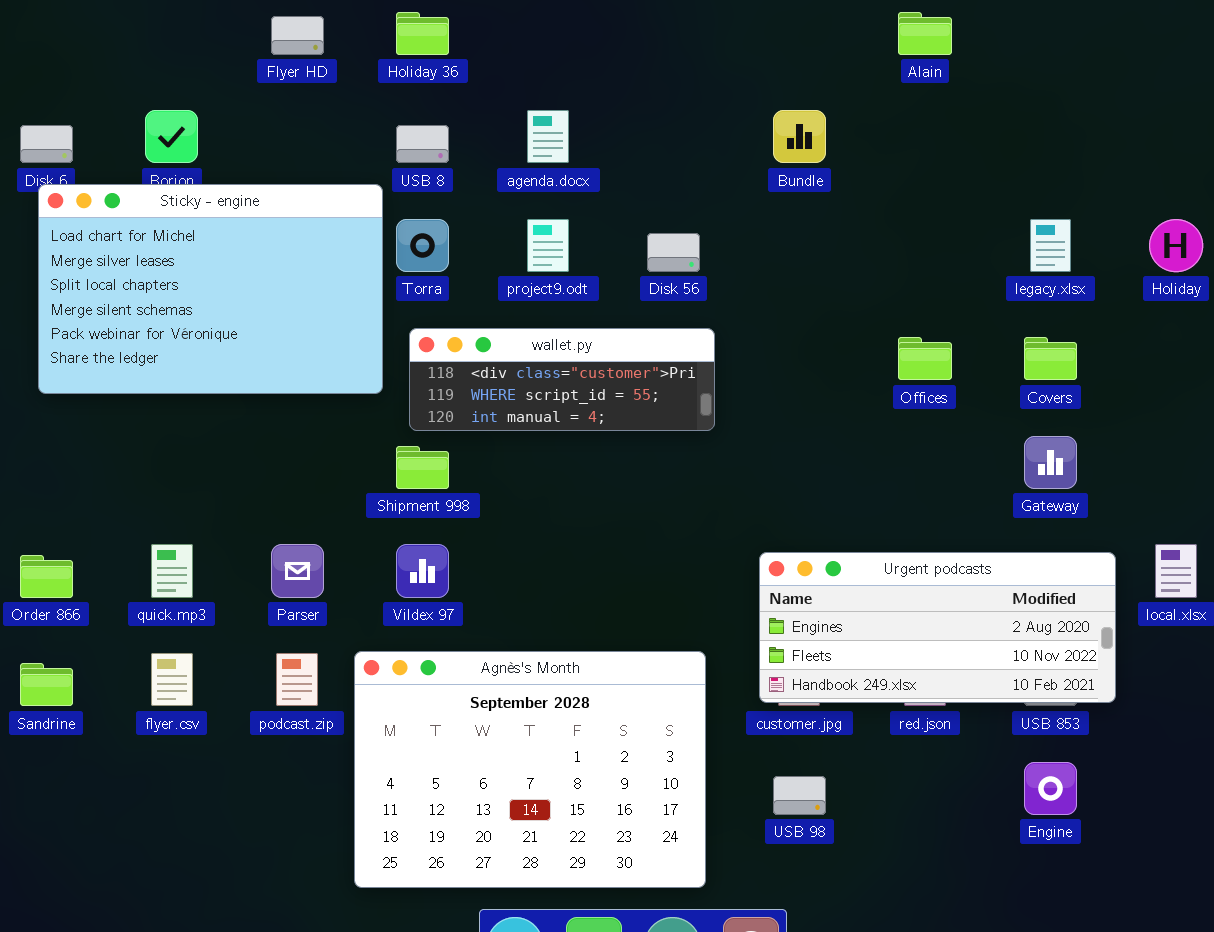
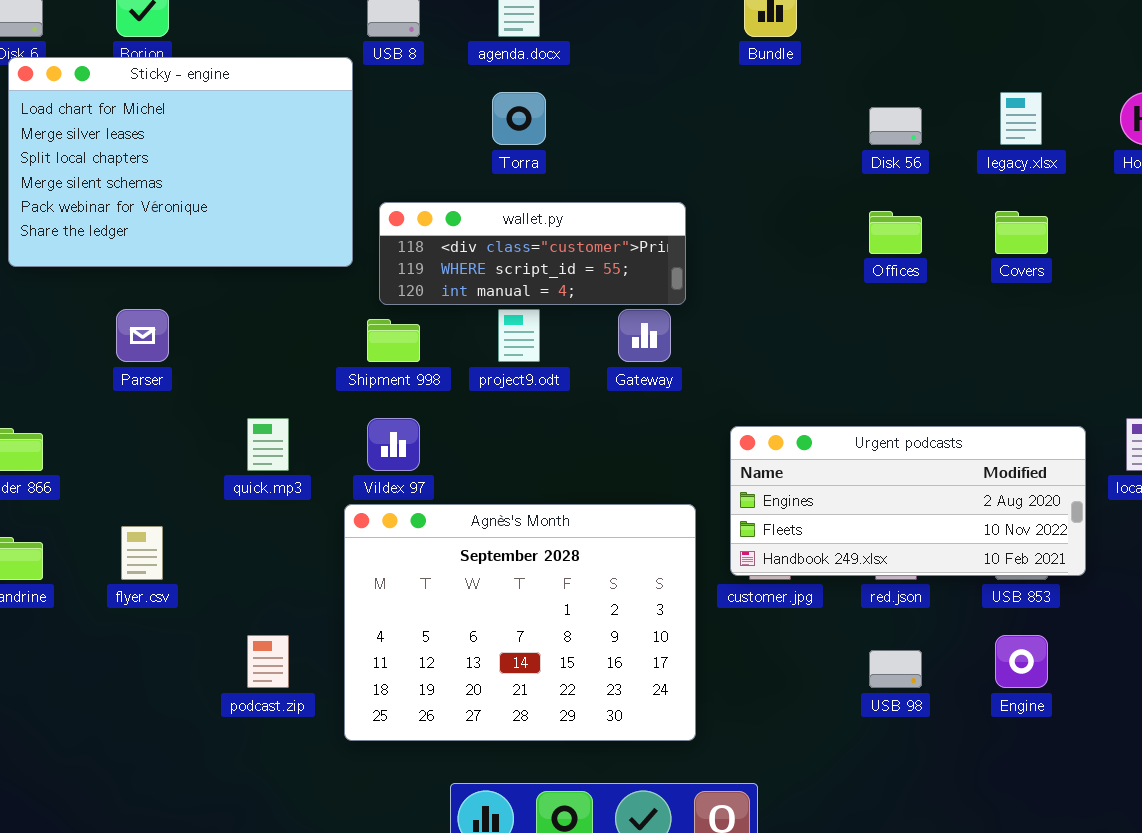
Torra: [396,219,449,272] -> [492,92,546,145], moved
project9.odt: [527,219,569,272] -> [498,309,540,362], moved
Disk 56: [647,233,700,272] -> [869,107,922,145], moved
Gateway: [1024,436,1077,489] -> [618,309,671,362], moved
quick.mp3: [151,544,193,598] -> [247,418,289,471], moved
Parser: [271,544,324,598] -> [116,309,169,362], moved
Agnès's Month: [354,651,706,888] -> [344,504,696,741], moved
podcast.zip: [276,653,318,706] -> [247,635,289,688], moved
USB 98: [773,776,826,815] -> [869,650,922,688], moved

